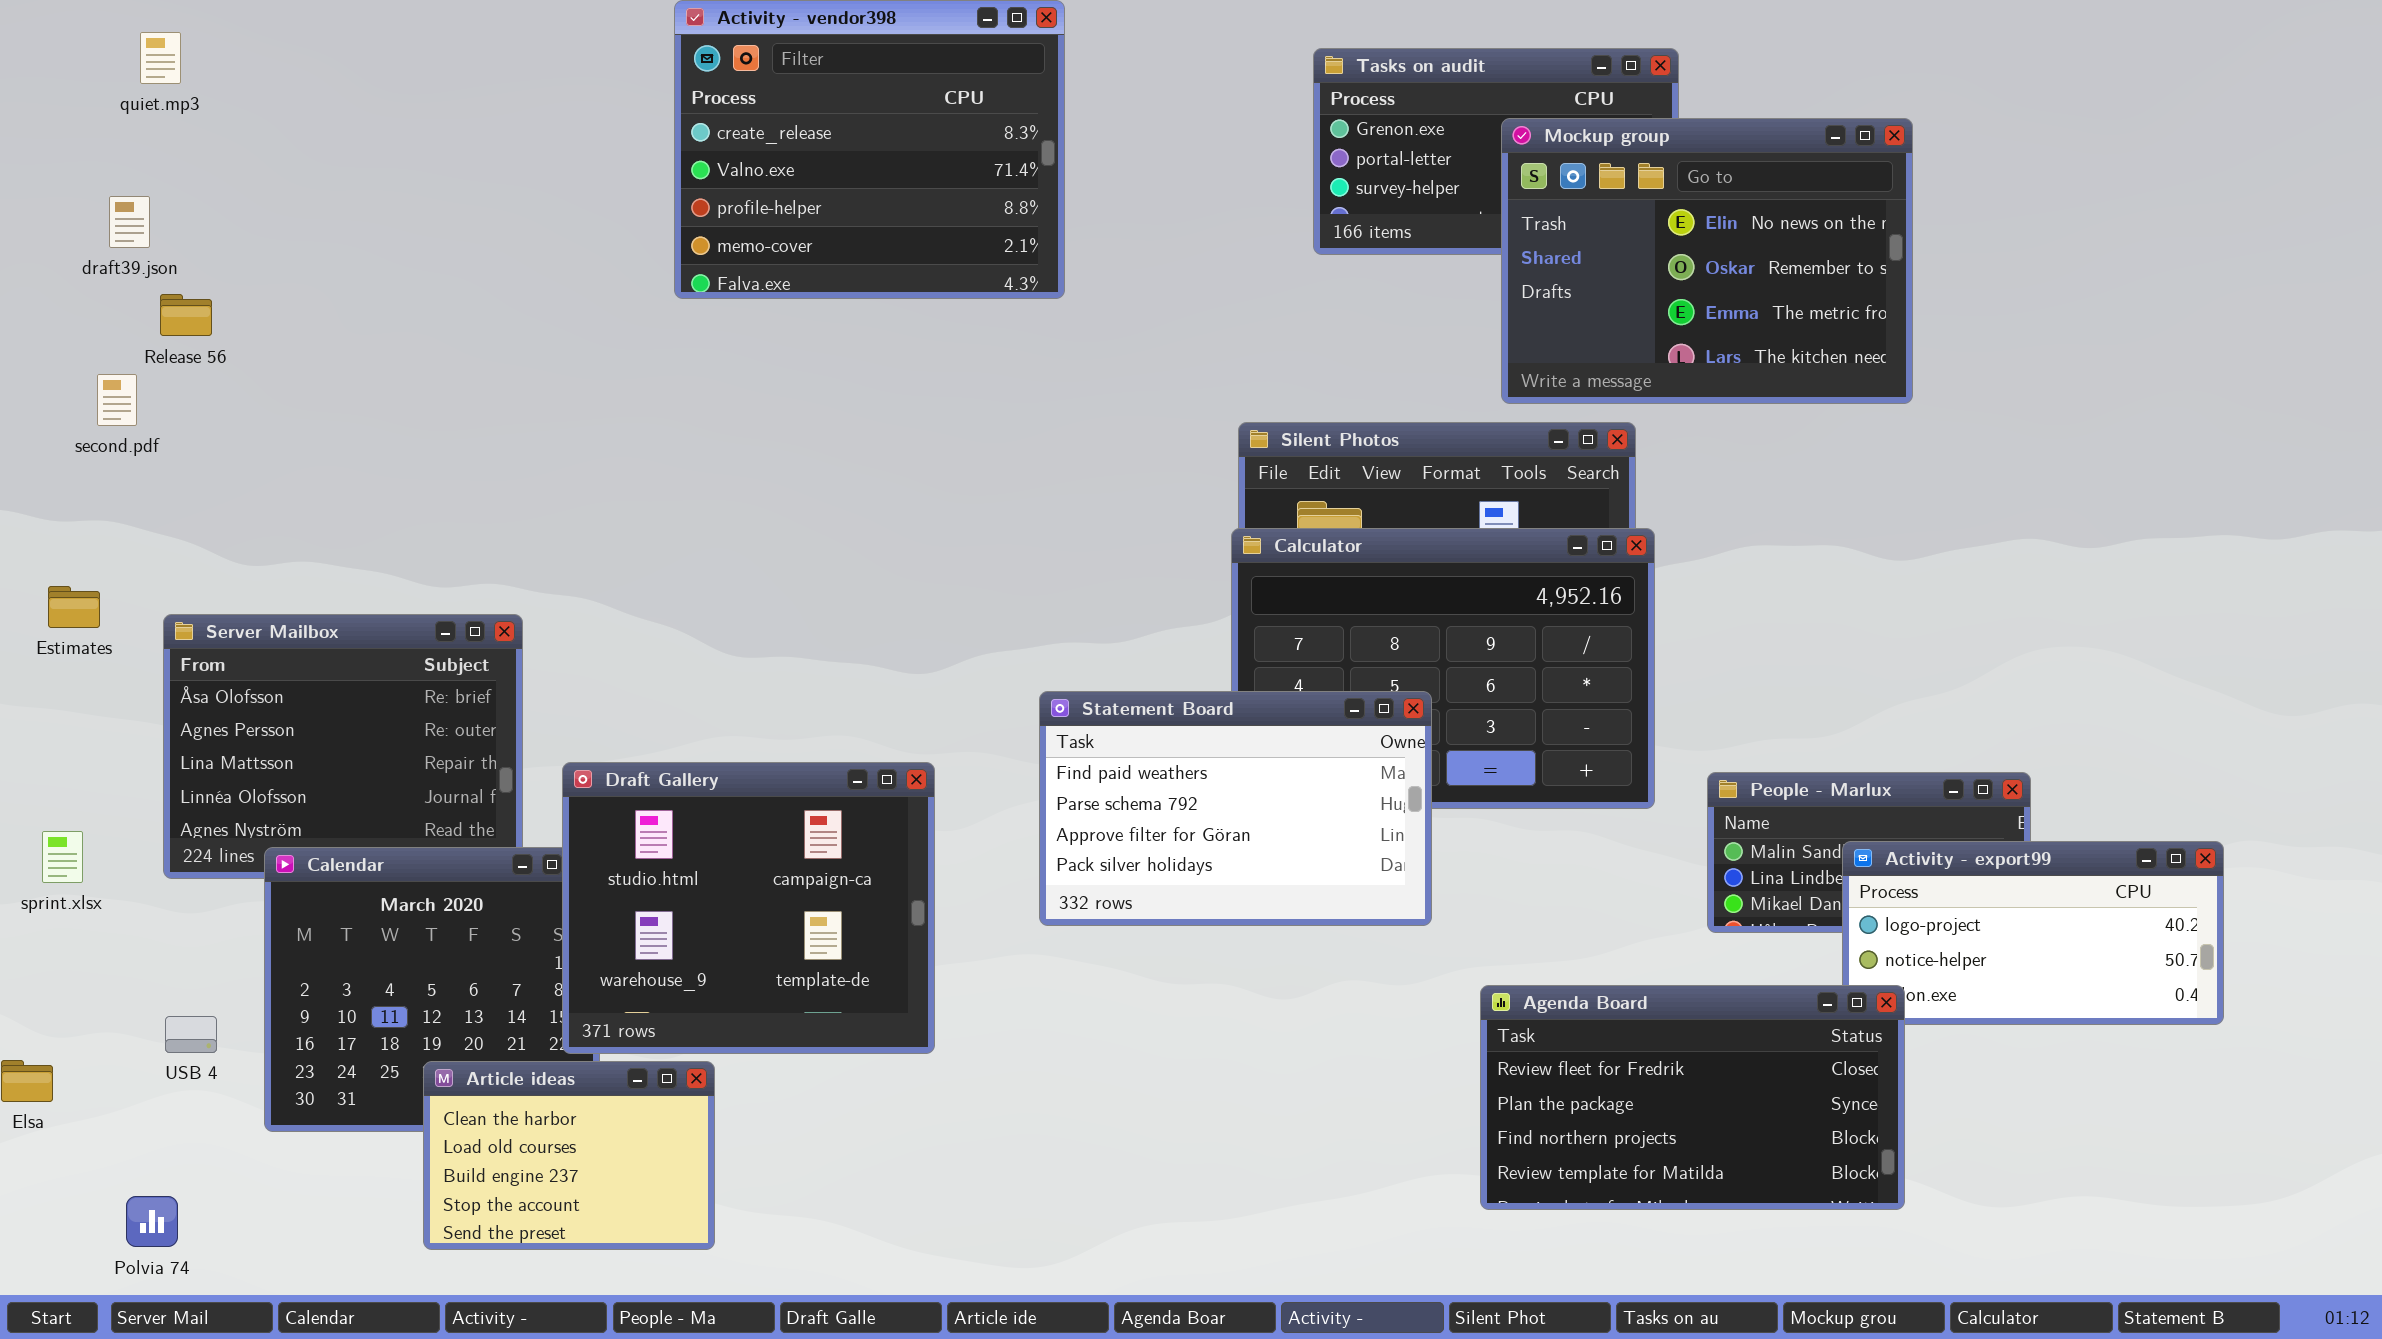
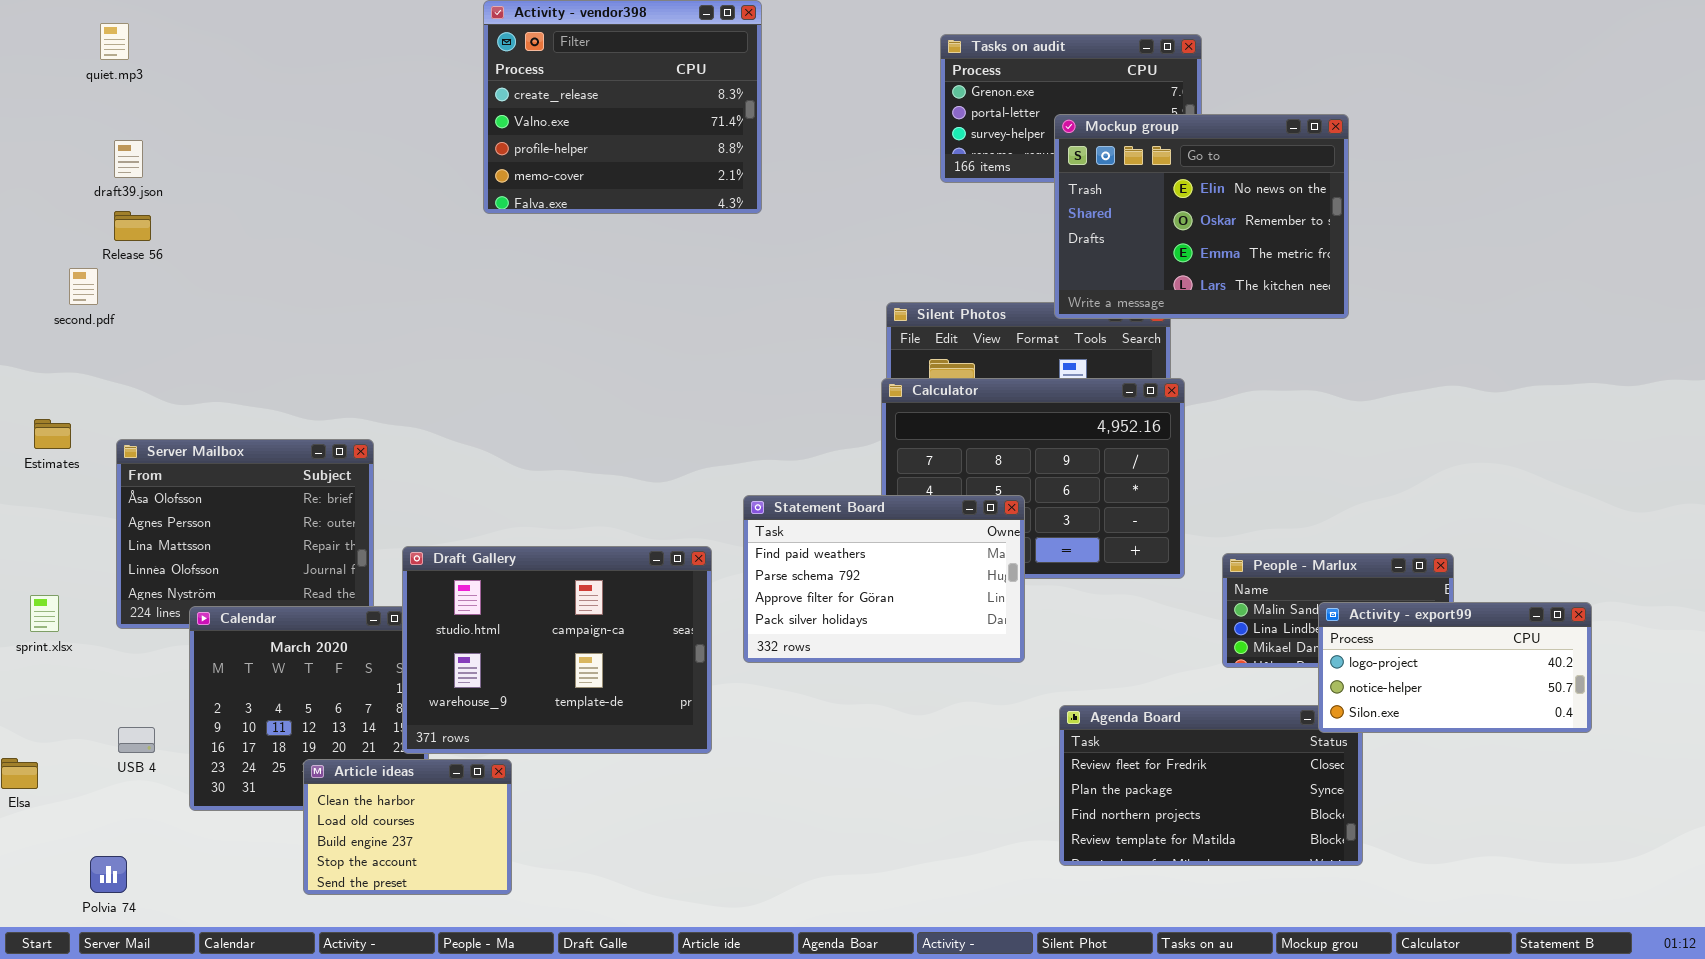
Mockup group: [1501,118,1913,404] -> [1054,114,1349,319], moved
draft39.json: [109,196,150,248] -> [114,140,143,178], moved
Draft Gallery: [562,762,935,1054] -> [402,546,712,754], resized
Activity - export99: [1842,841,2224,1025] -> [1318,602,1592,733], raised

